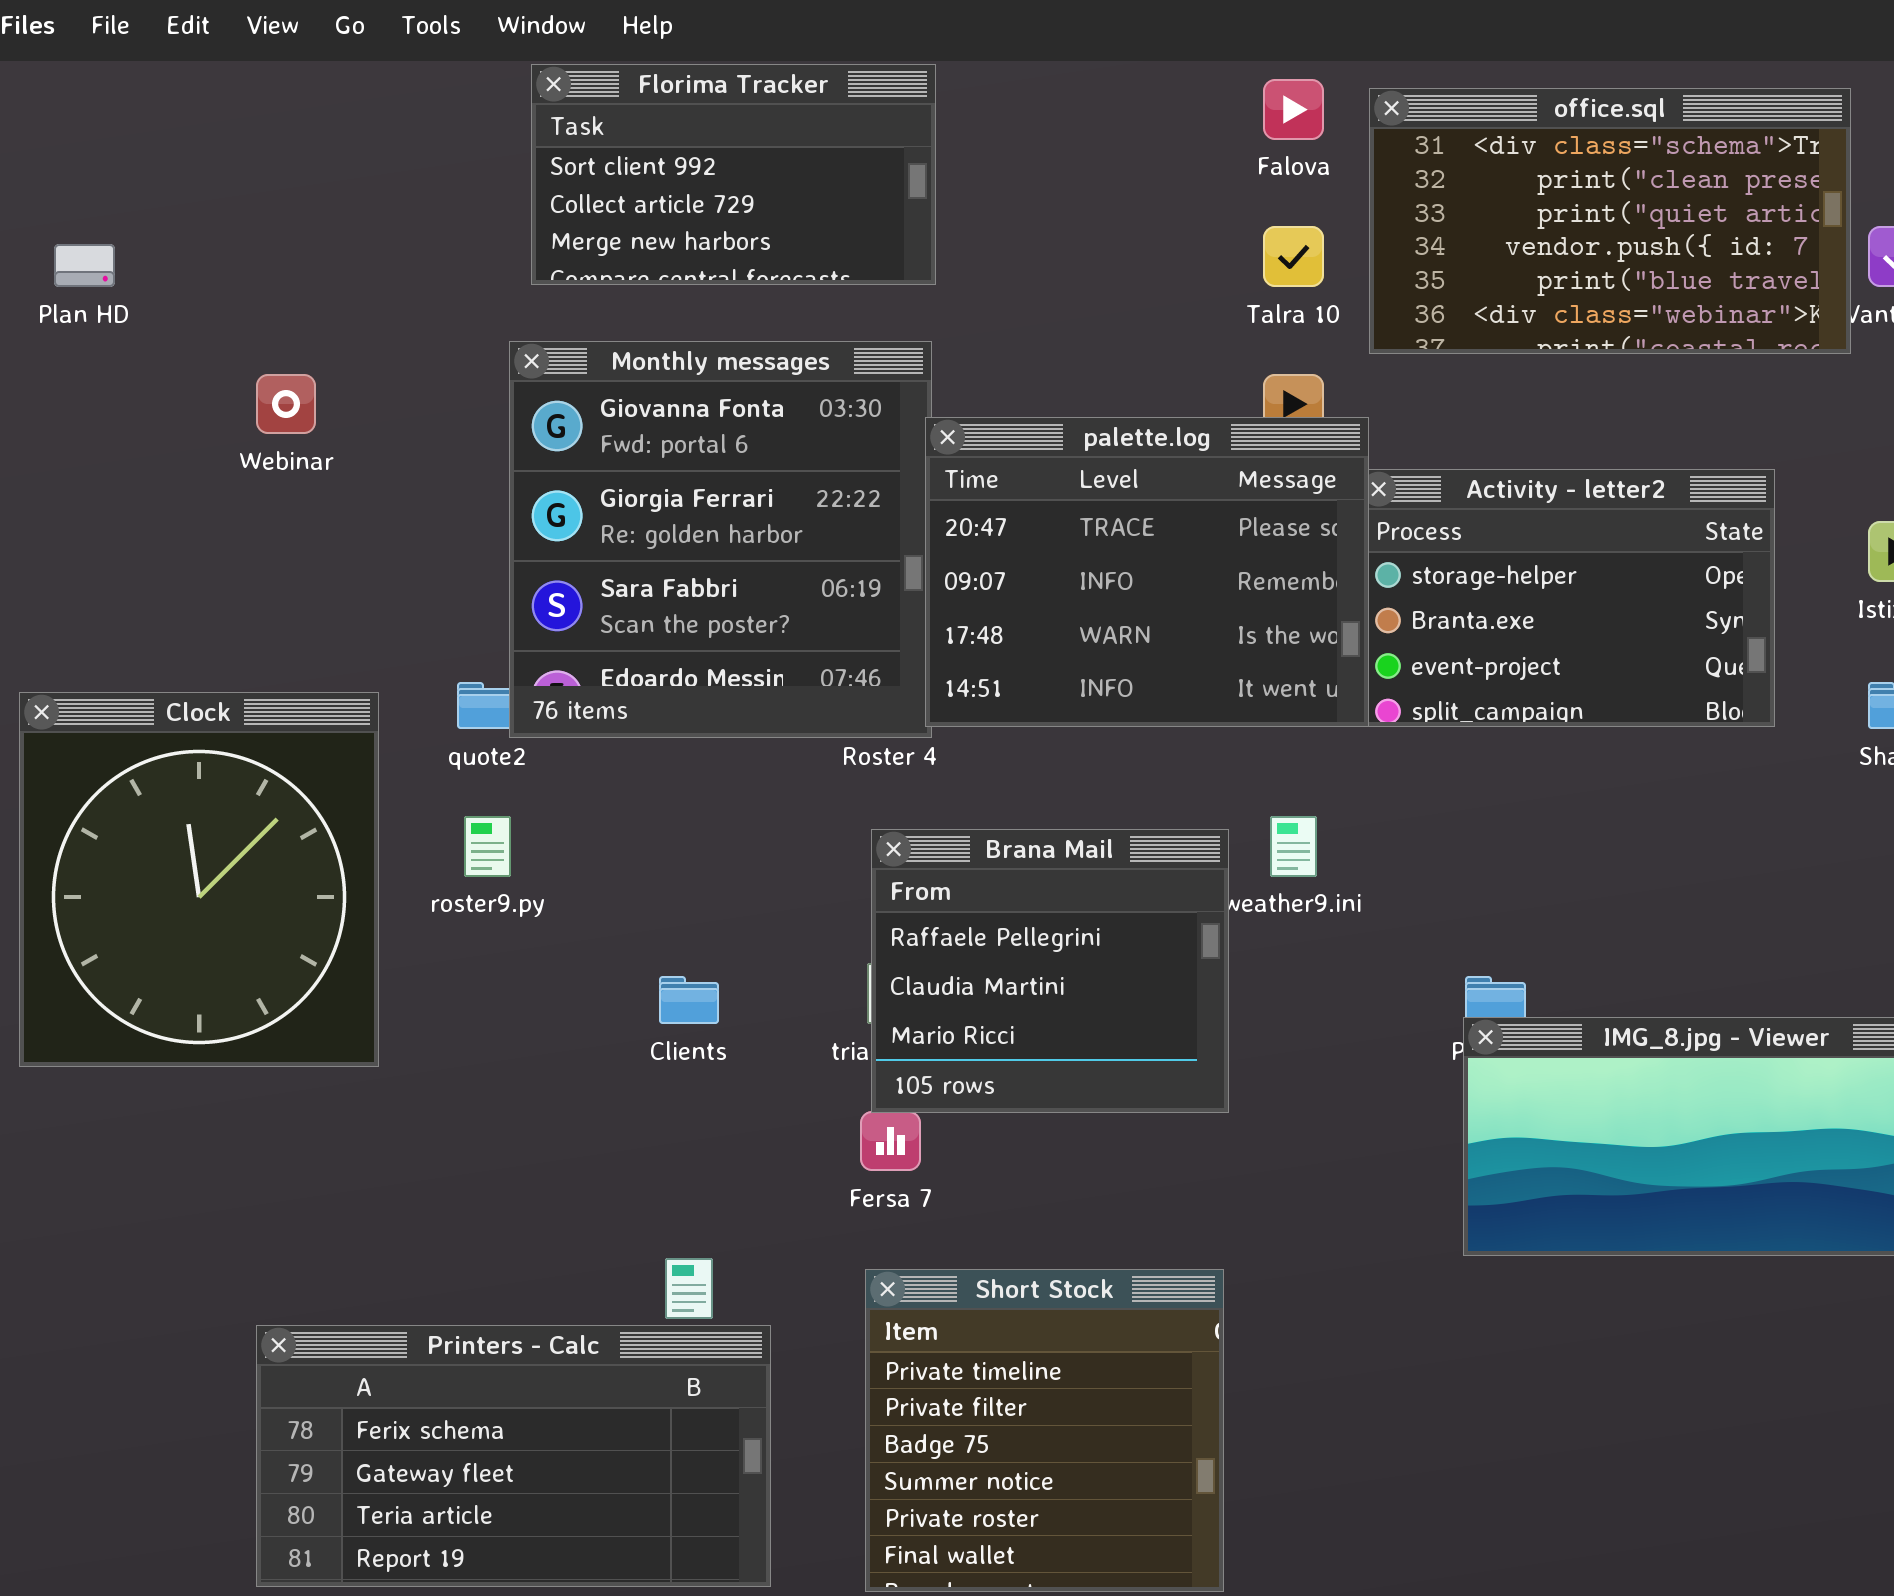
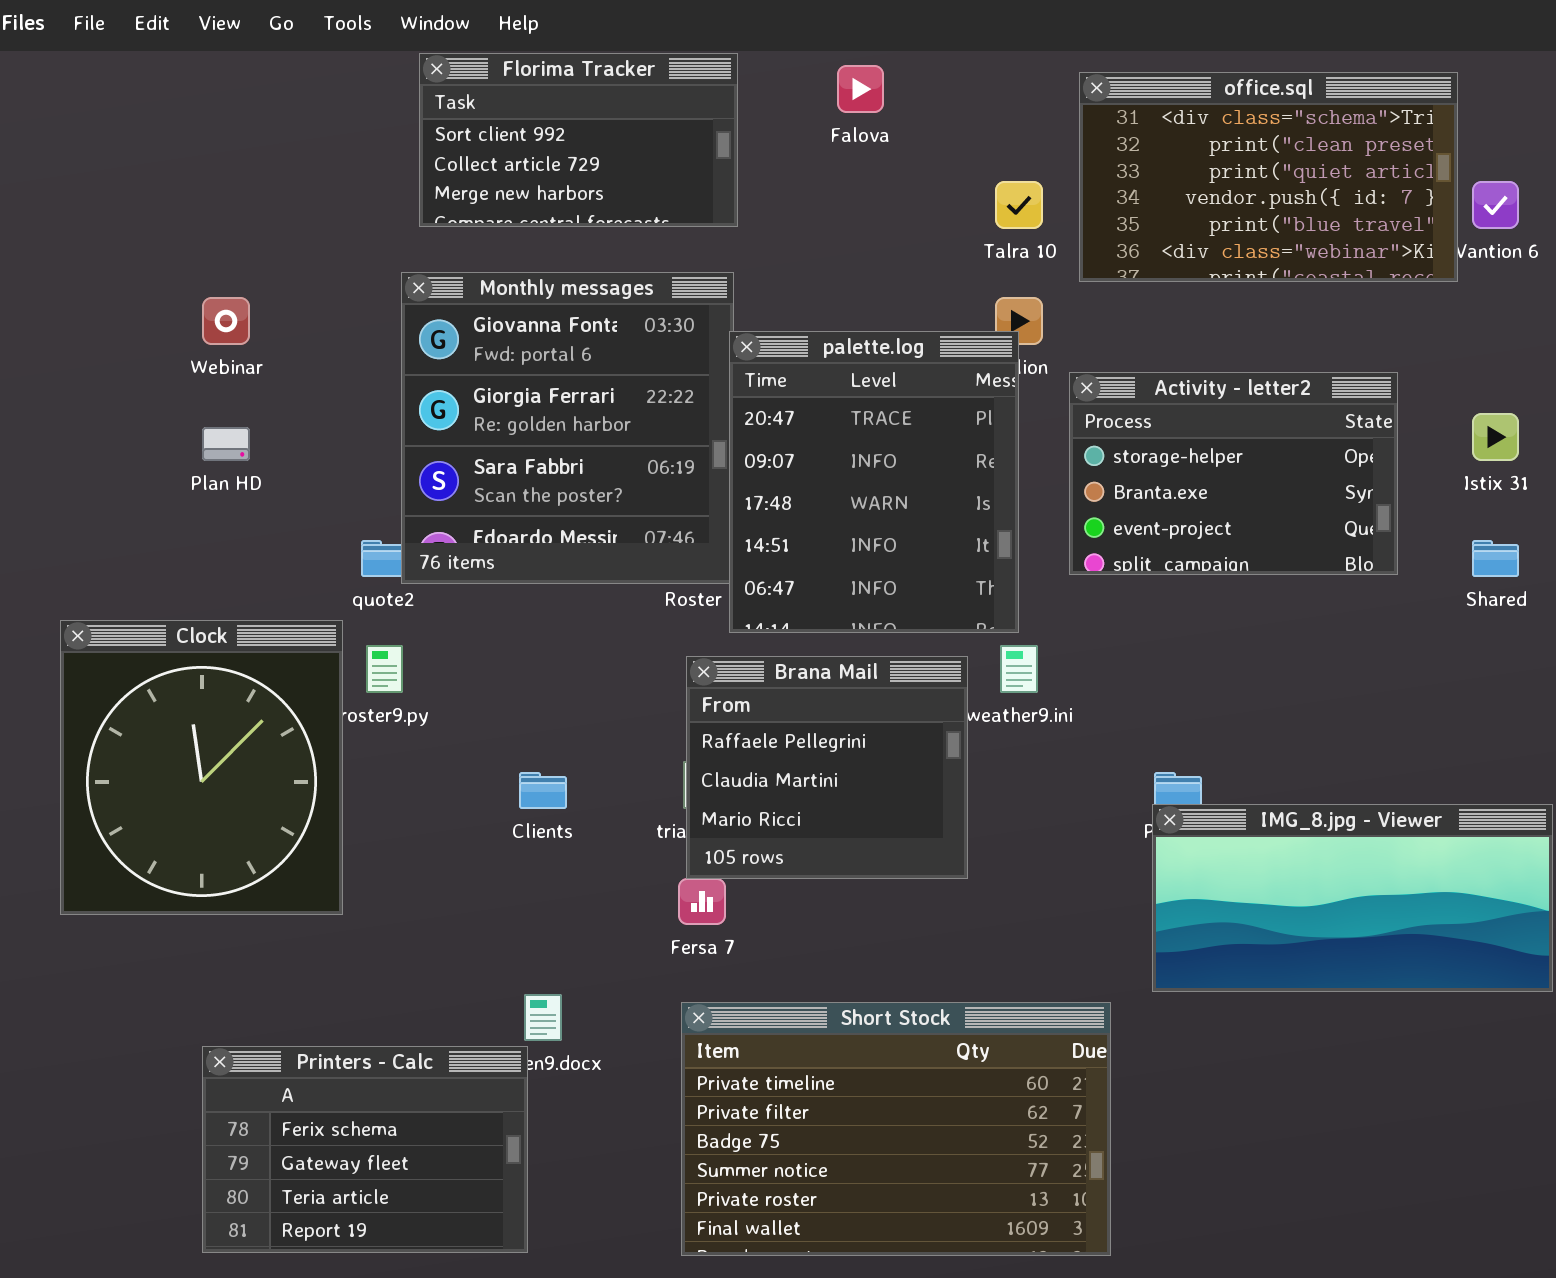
Falova: [1263,79,1324,140] -> [837,65,884,113], moved
Plan HD: [54,244,115,287] -> [202,427,250,461], moved
palette.log: [925,417,1369,727] -> [729,331,1019,633], resized
Clock: [19,692,379,1067] -> [60,620,343,915], moved
Short Stock: [865,1269,1224,1592] -> [681,1002,1111,1256], resized
Printers - Calc: [256,1325,771,1587] -> [202,1046,528,1253], resized

